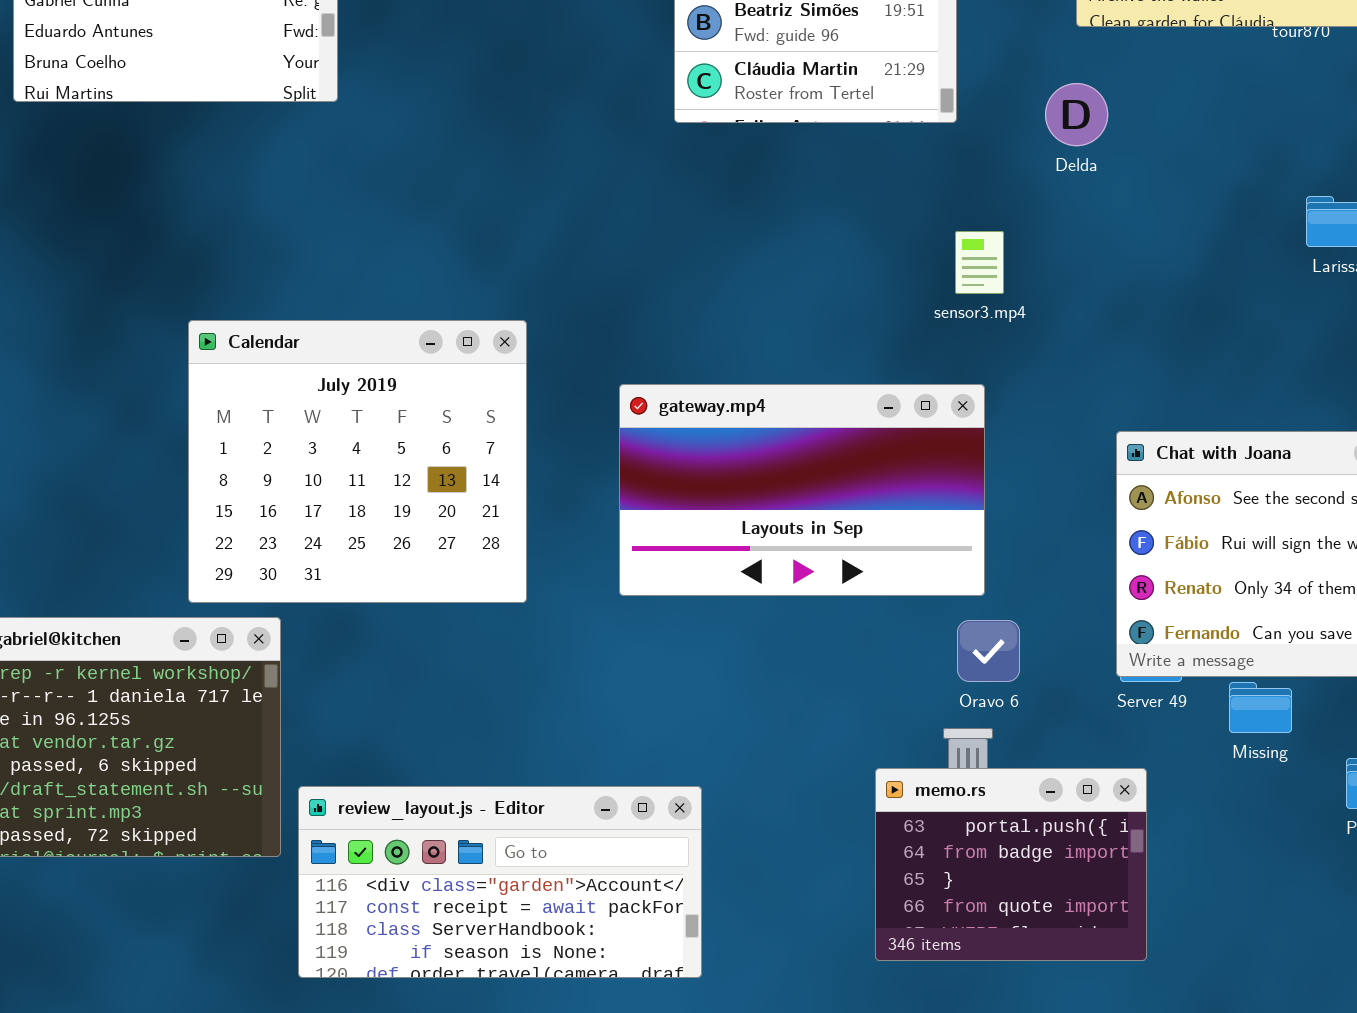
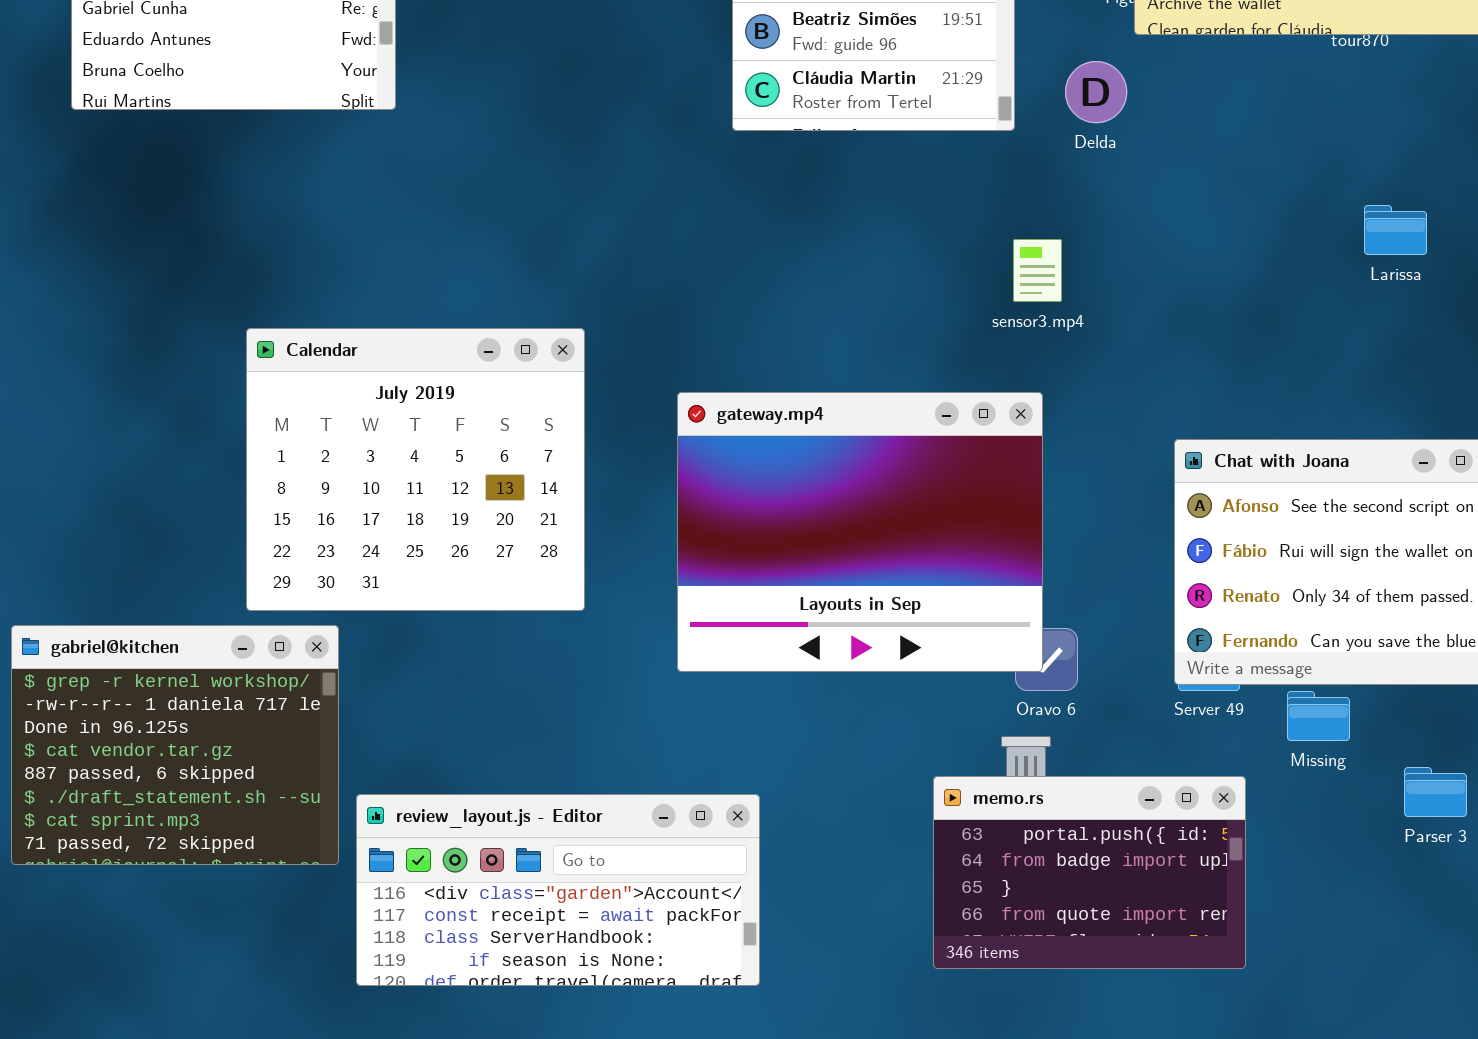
Delda: [1045,83,1108,146] -> [1065,61,1127,123], moved
gateway.mp4: [619,384,985,596] -> [677,392,1043,672], resized
memo.rs: [875,768,1147,961] -> [933,776,1246,969], resized

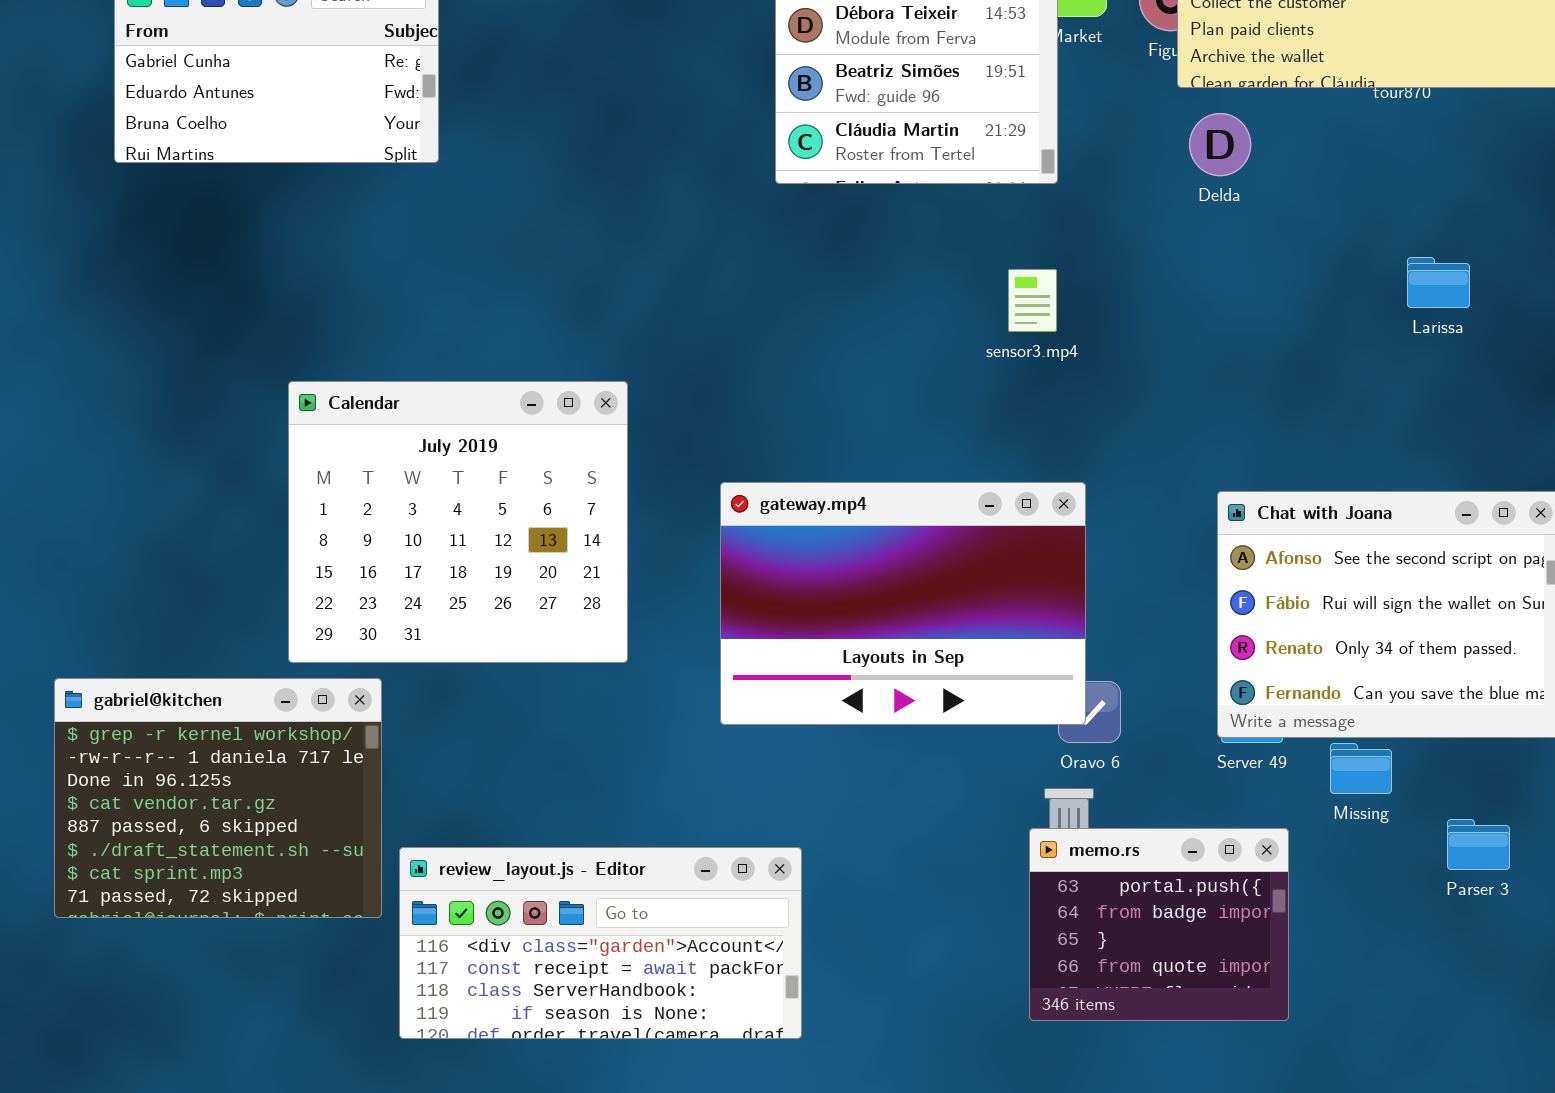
Delda: [1065,61,1127,123] -> [1189,113,1251,176], moved
sensor3.mp4: [1013,239,1062,302] -> [1008,269,1057,332], moved
gateway.mp4: [677,392,1043,672] -> [720,482,1086,725], resized
memo.rs: [933,776,1246,969] -> [1029,828,1289,1021], resized

